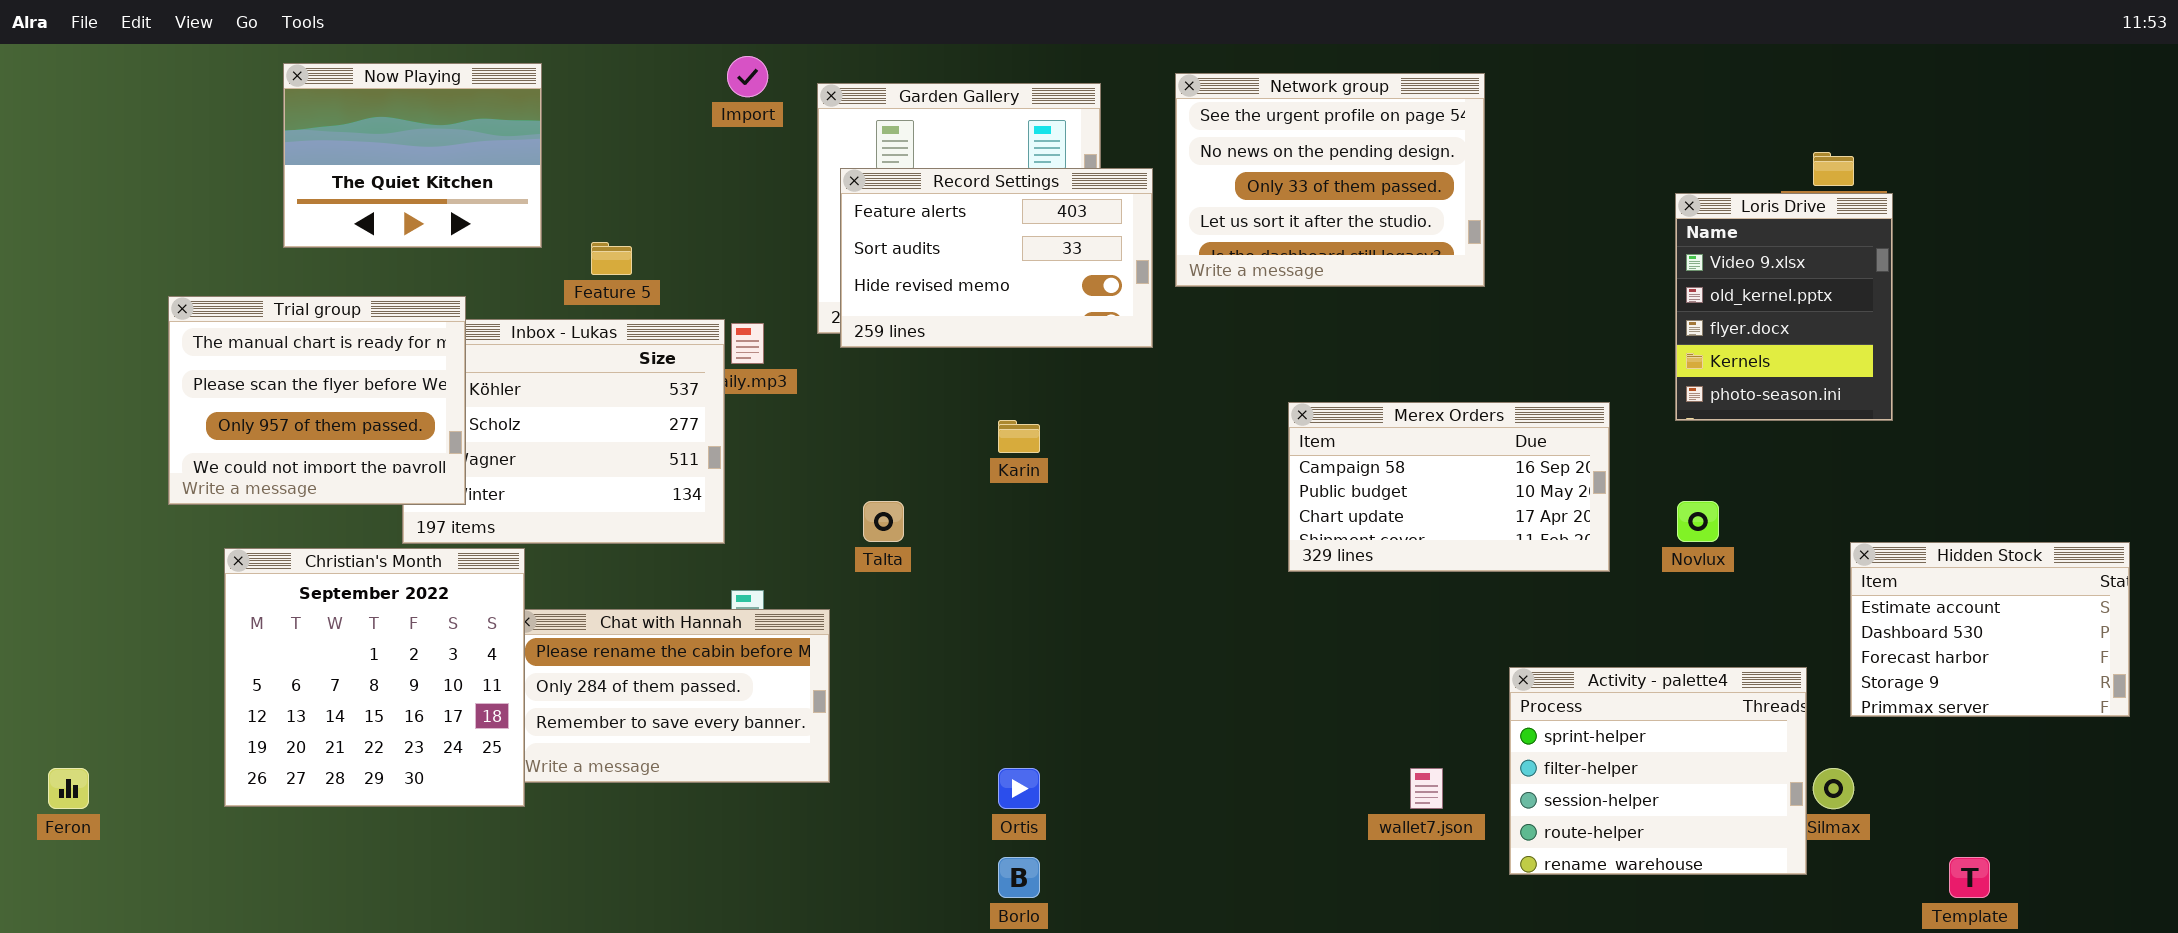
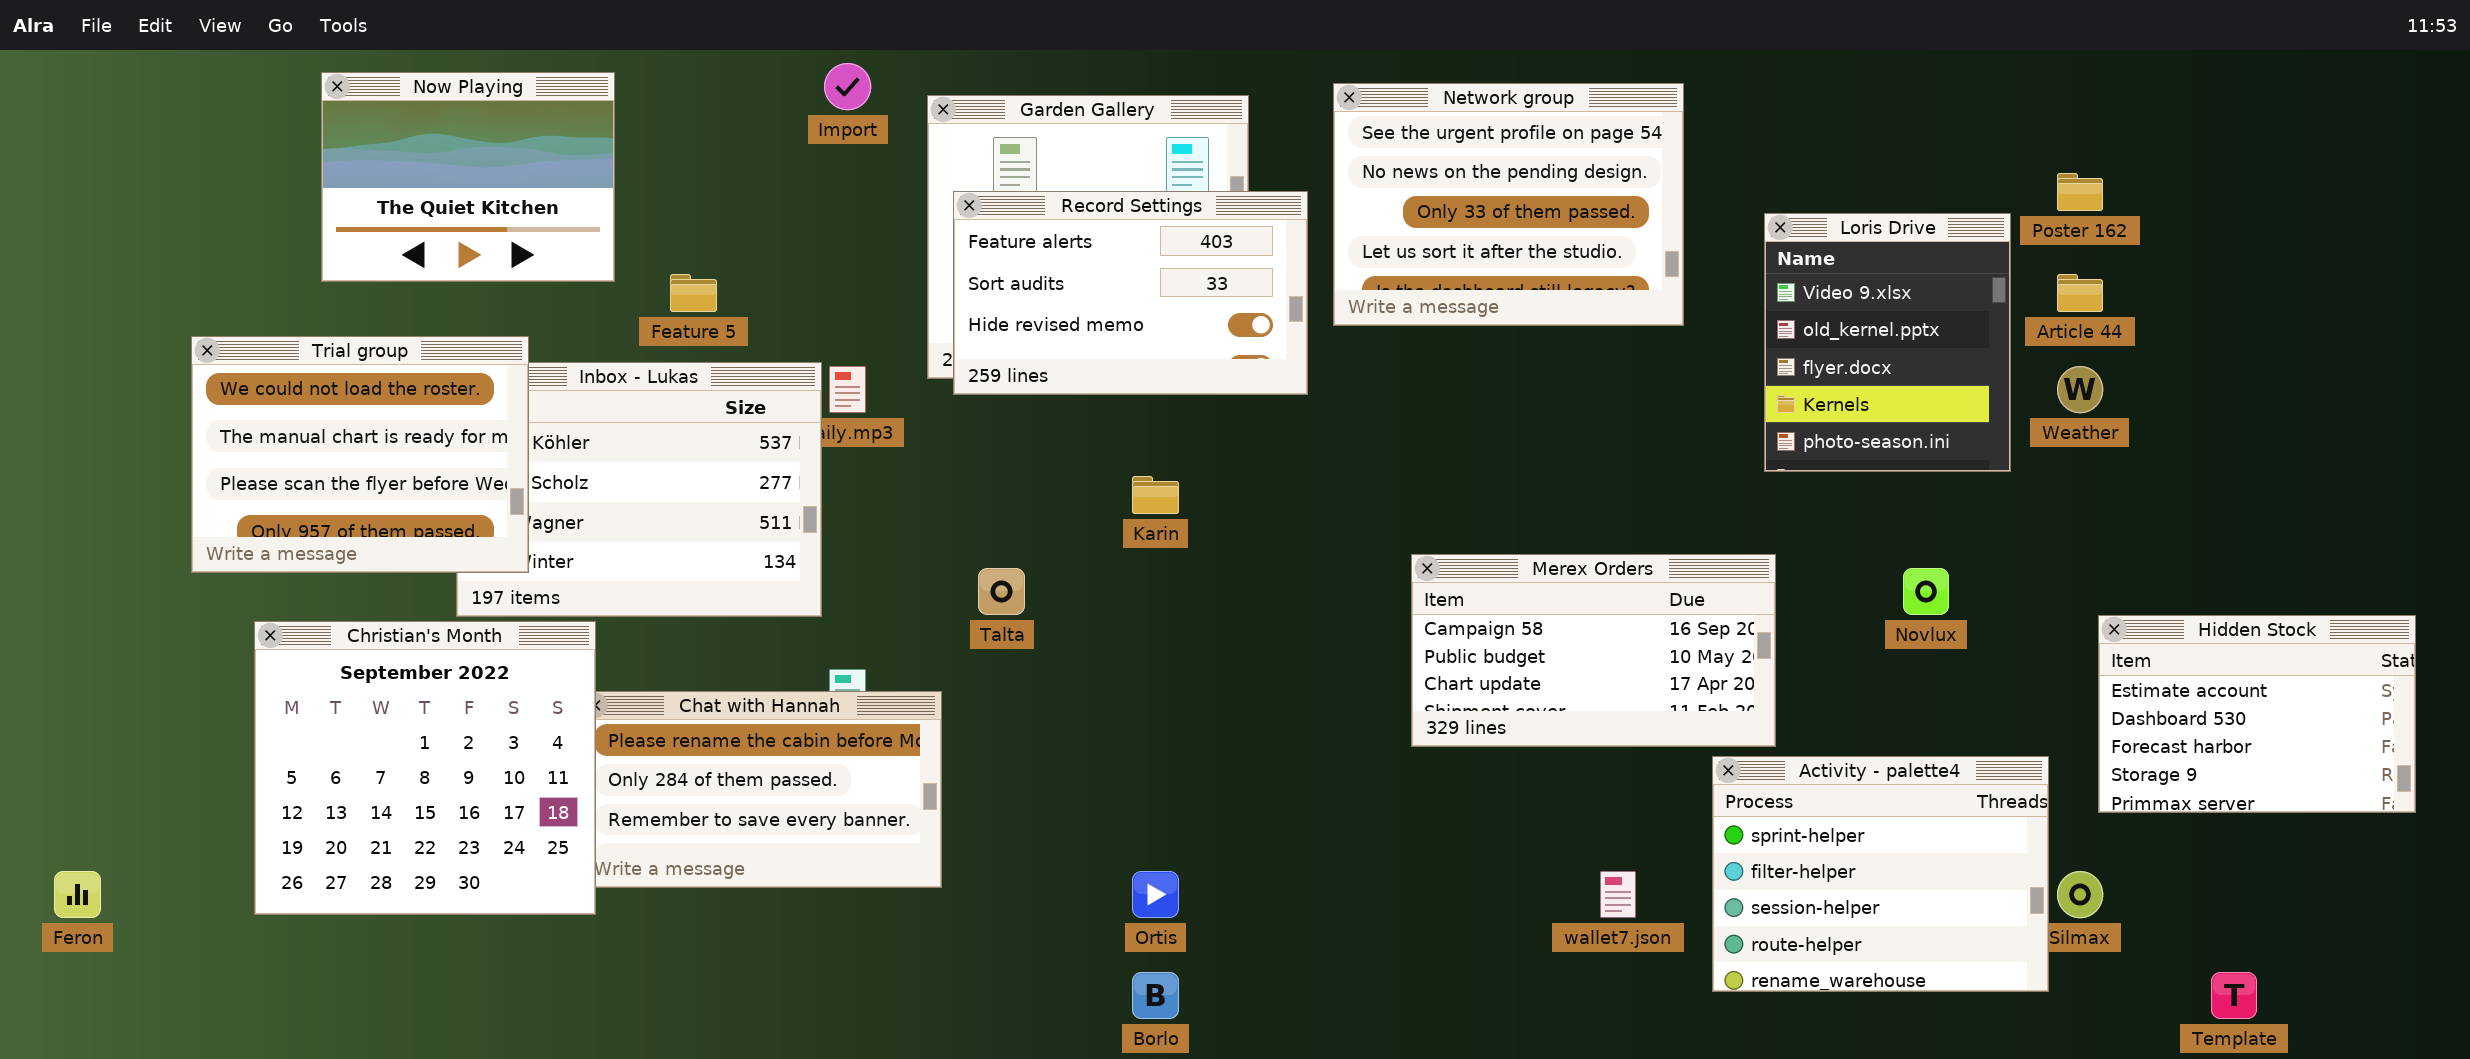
Loris Drive: [1675,193,1893,421] -> [1764,213,2011,472], moved
Trial group: [168,296,466,505] -> [191,336,529,573], scrolled up 1 row
Merex Orders: [1288,402,1610,572] -> [1411,554,1776,747], moved

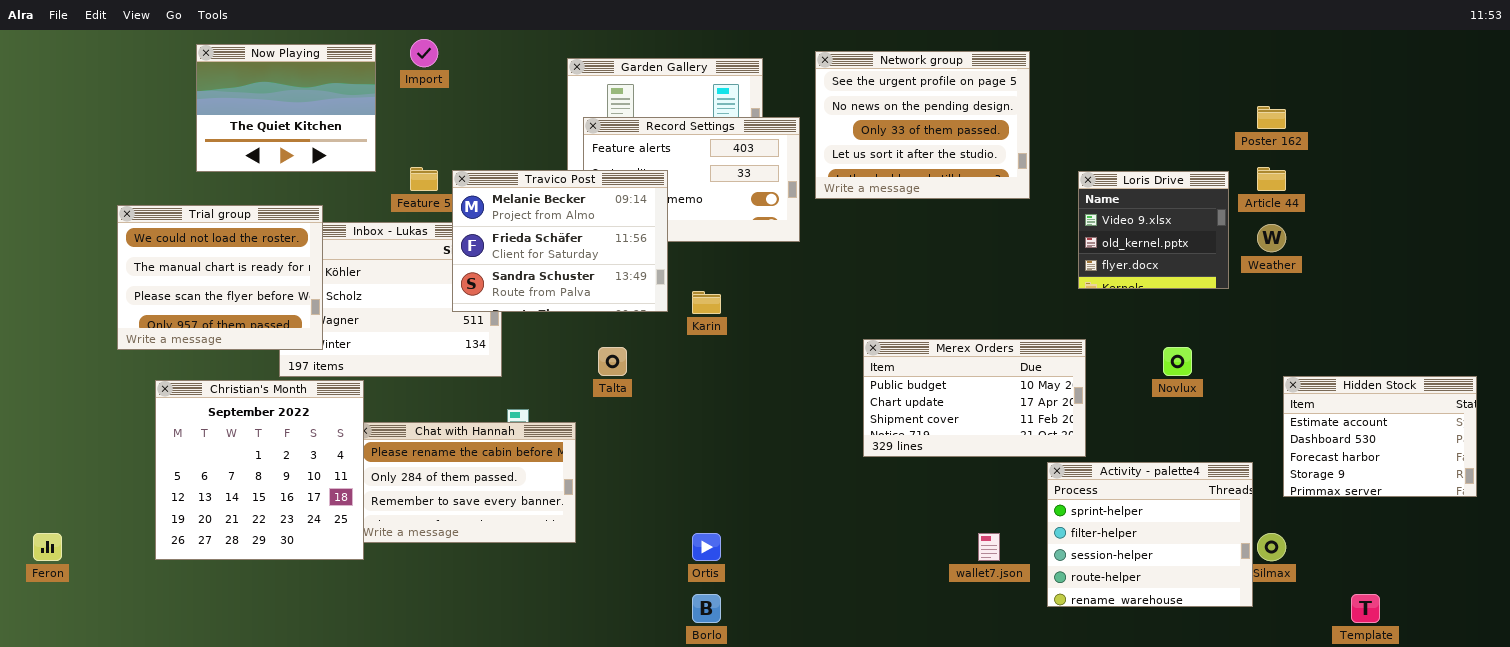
Import: [824,63,871,110] -> [410,39,438,67], moved
Loris Drive: [1764,213,2011,472] -> [1078,171,1229,289], resized
Travico Post: none -> [452,170,668,312], opened
Merex Orders: [1411,554,1776,747] -> [863,339,1086,457], scrolled down 1 row

